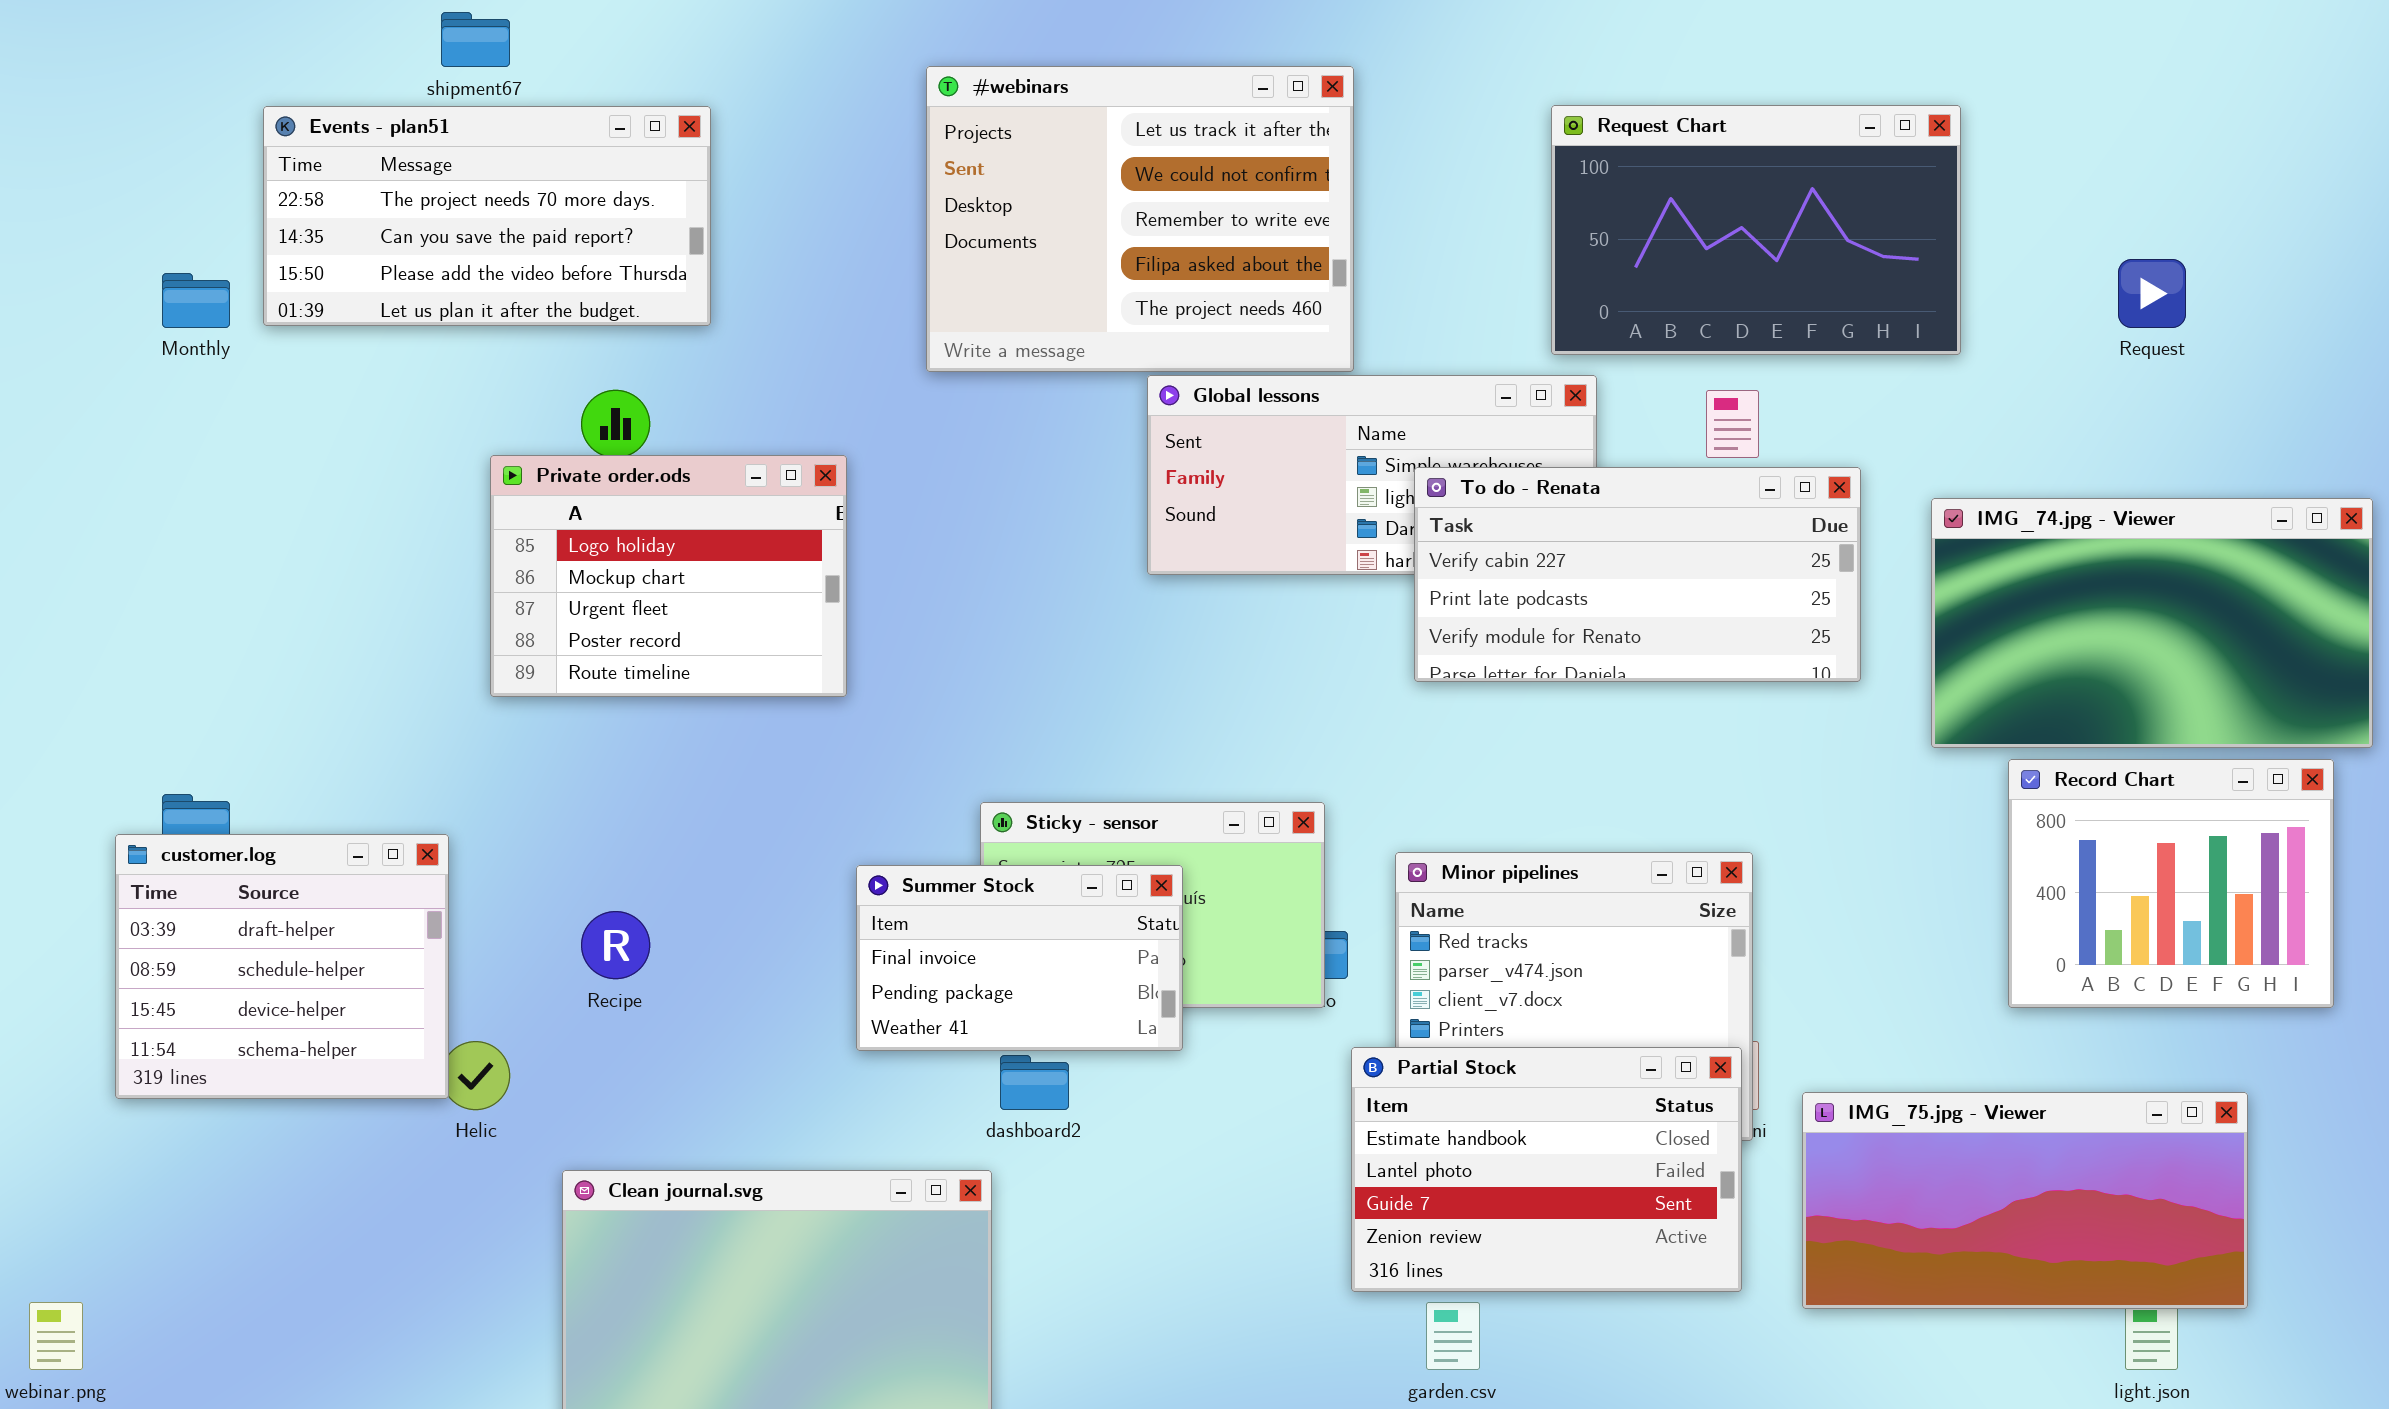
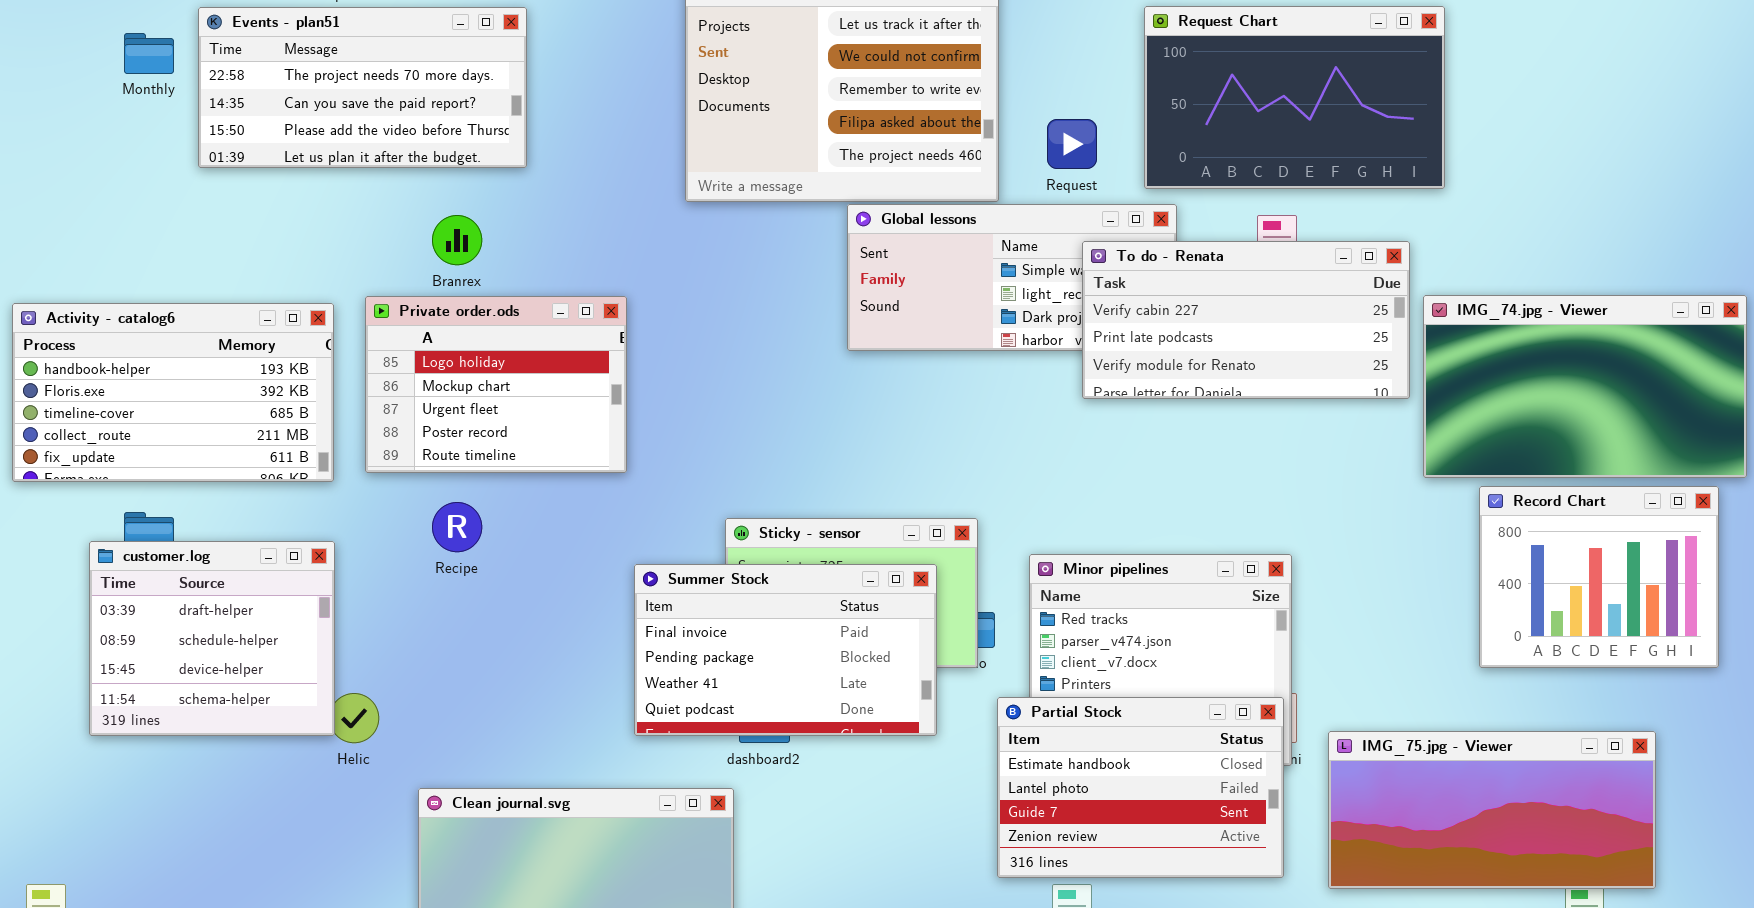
Request: [2118,259,2186,328] -> [1047,119,1097,169], moved
Monthly: [162,273,230,328] -> [124,33,174,74], moved
Private order.ods: [490,455,847,697] -> [365,296,627,473], moved
To do - Renata: [1414,467,1861,682] -> [1082,241,1410,399], moved
Activity - catalog6: none -> [12,303,334,482], opened
Summer Stock: [856,865,1183,1051] -> [634,564,937,736], resized
Recipe: [581,911,650,979] -> [432,502,482,552], moved

